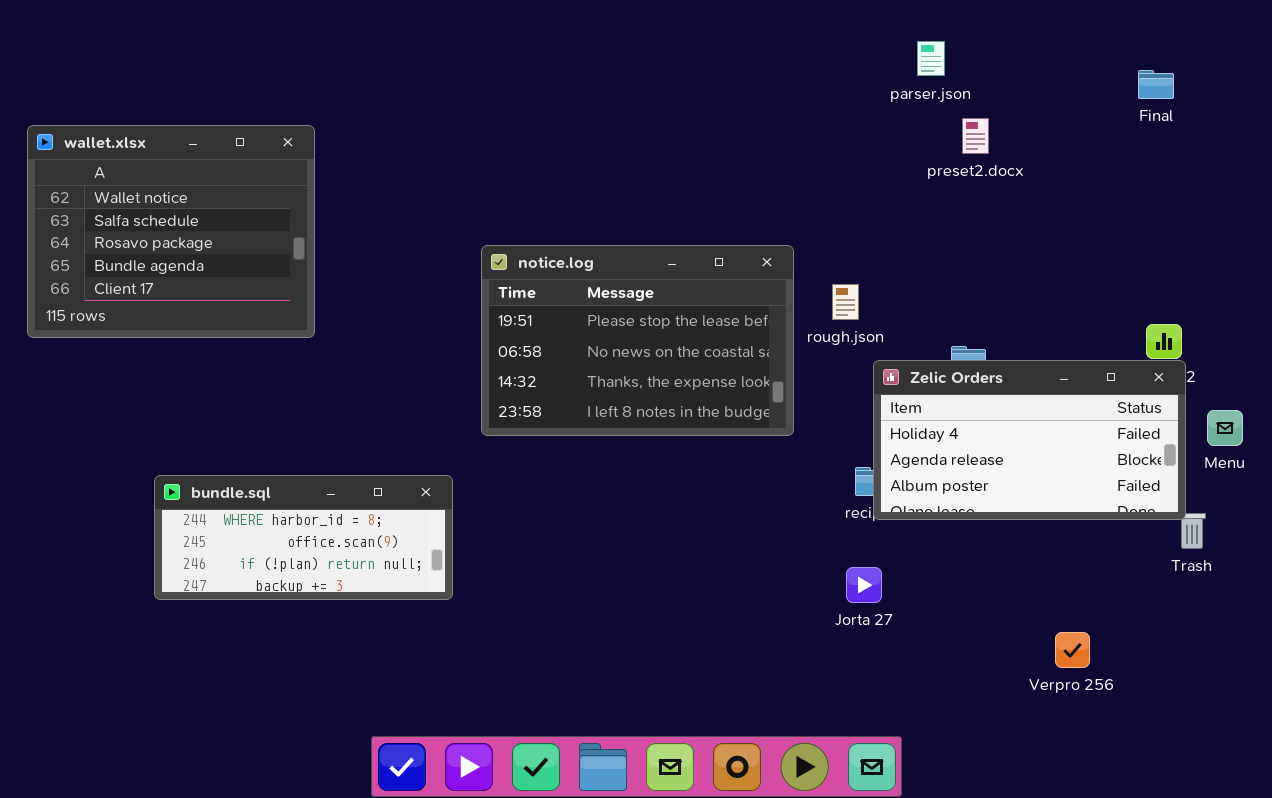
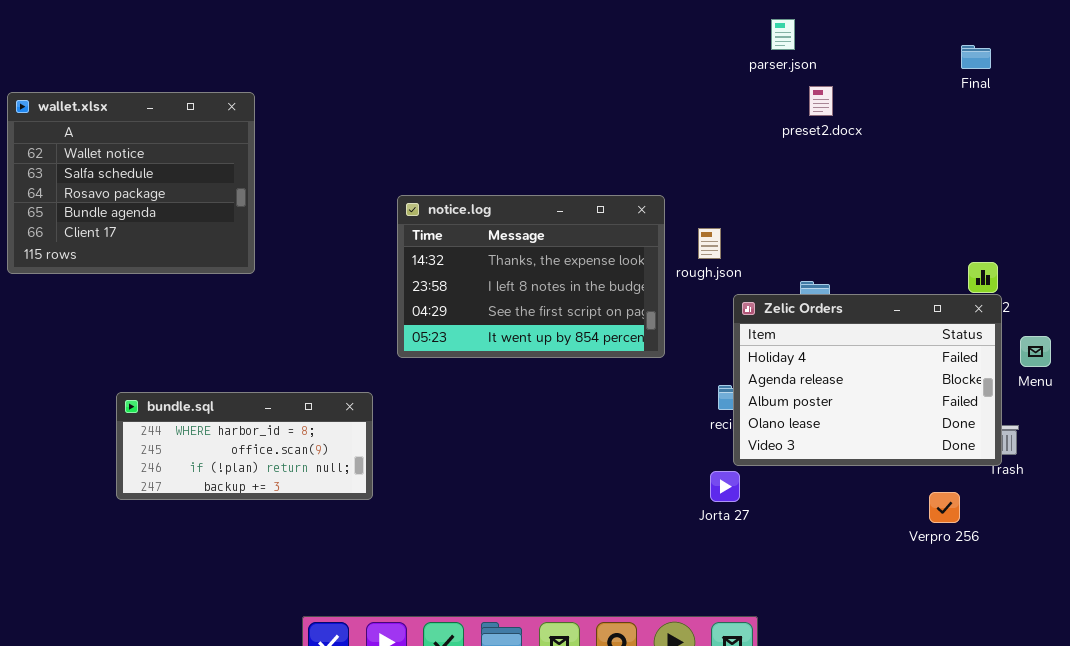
notice.log: [481,245,794,436] -> [397,195,665,358], scrolled down 2 rows
Zelic Orders: [873,360,1186,520] -> [733,294,1002,466], resized
Verpro 256: [1055,632,1090,668] -> [929,492,960,523], moved

